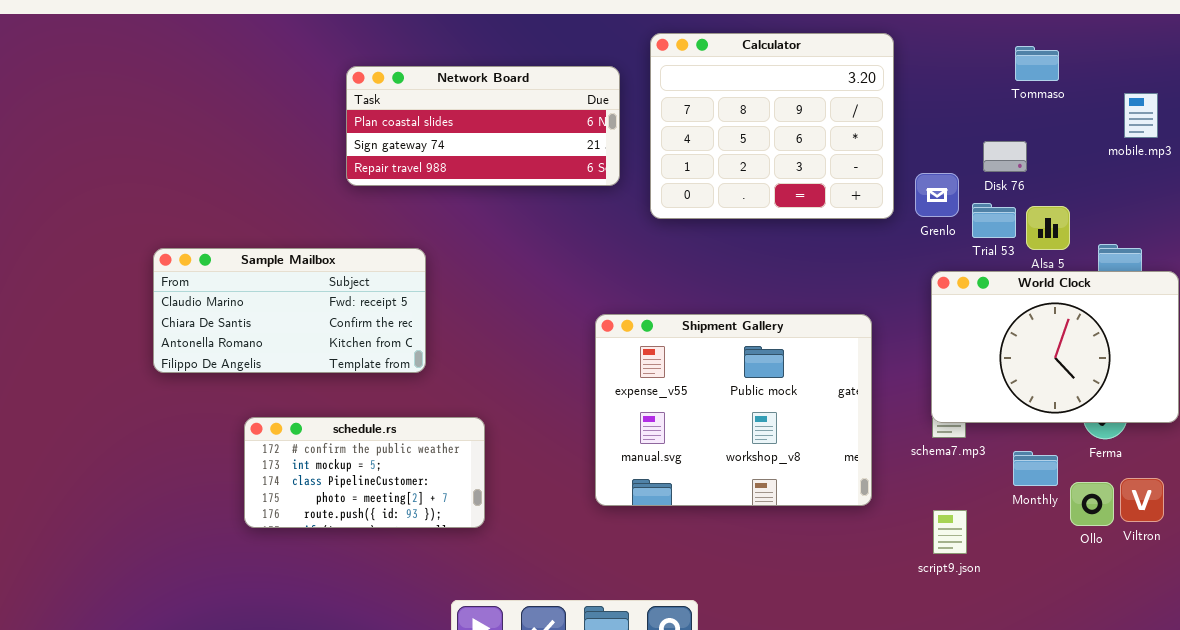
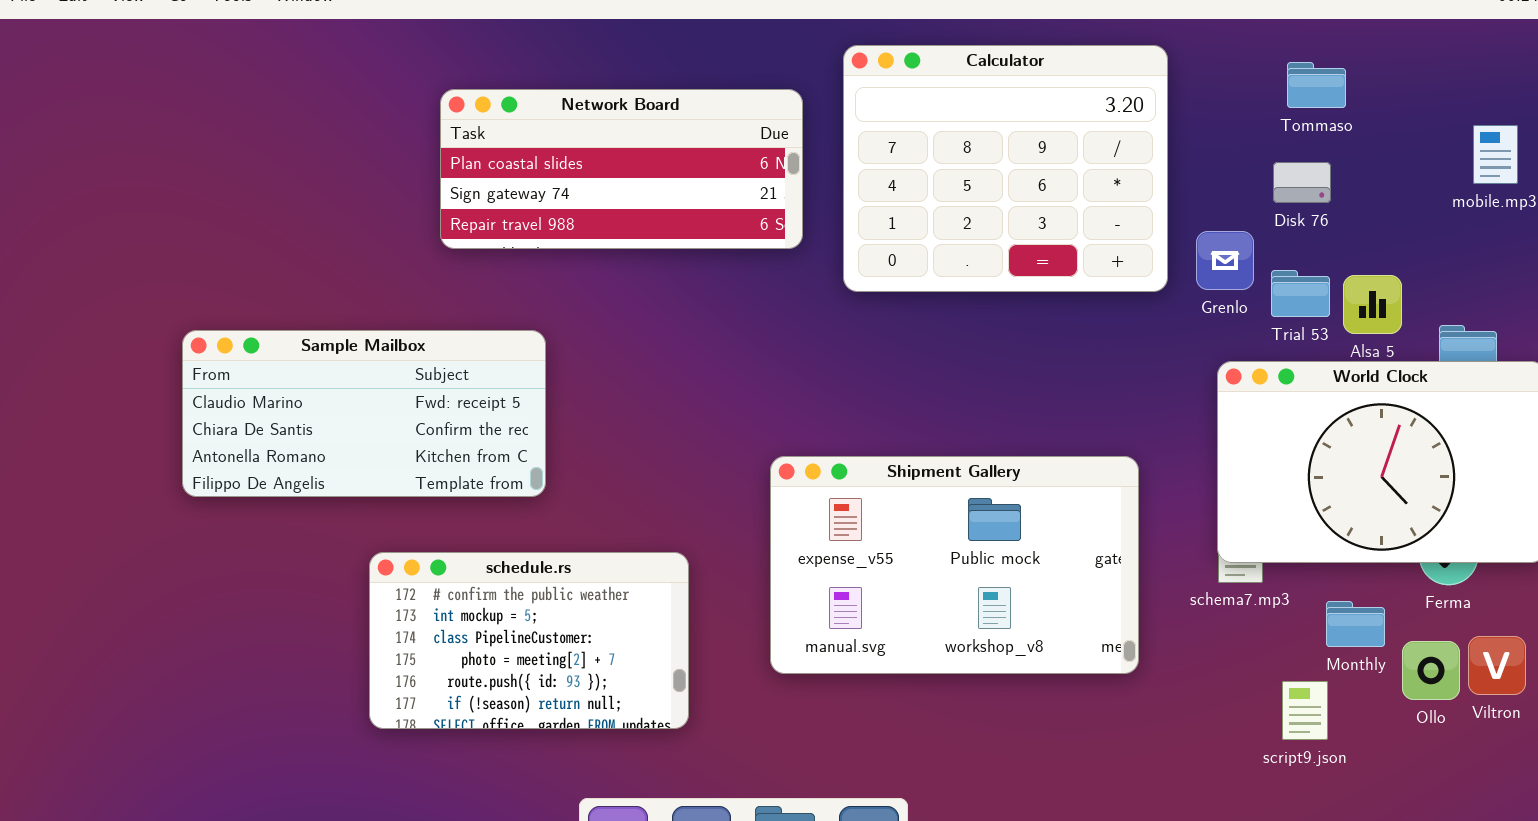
Tommaso: [1015,46,1059,81] -> [1287,62,1346,108], moved
Disk 76: [983,141,1027,172] -> [1273,162,1331,203], moved
Shipment Gallery: [595,314,872,506] -> [770,456,1139,674], resized
schedule.rs: [244,417,485,528] -> [369,552,689,729], moved, resized
script9.json: [933,510,967,554] -> [1282,681,1328,740], moved

